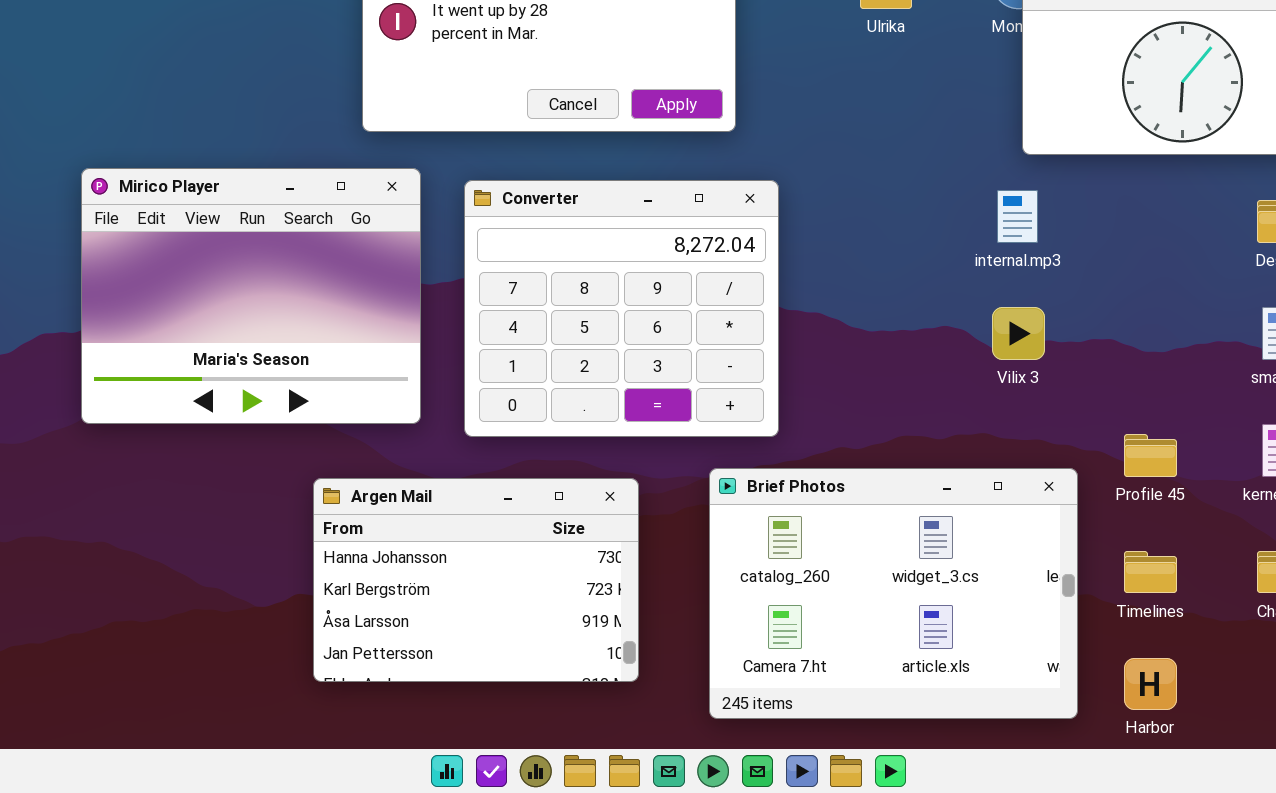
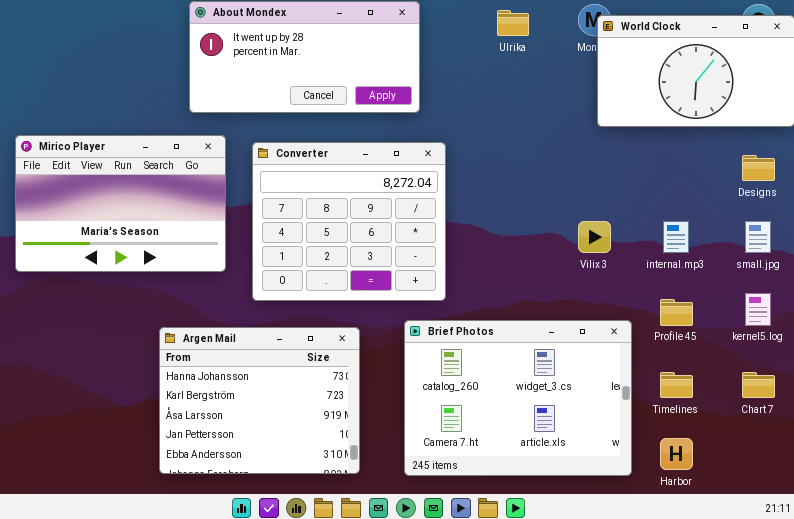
Mirico Player: [81,168,421,424] -> [15,135,226,272], resized
internal.mp3: [997,190,1038,243] -> [663,221,689,253], moved
Argen Mail: [313,478,639,682] -> [159,327,360,474], resized

